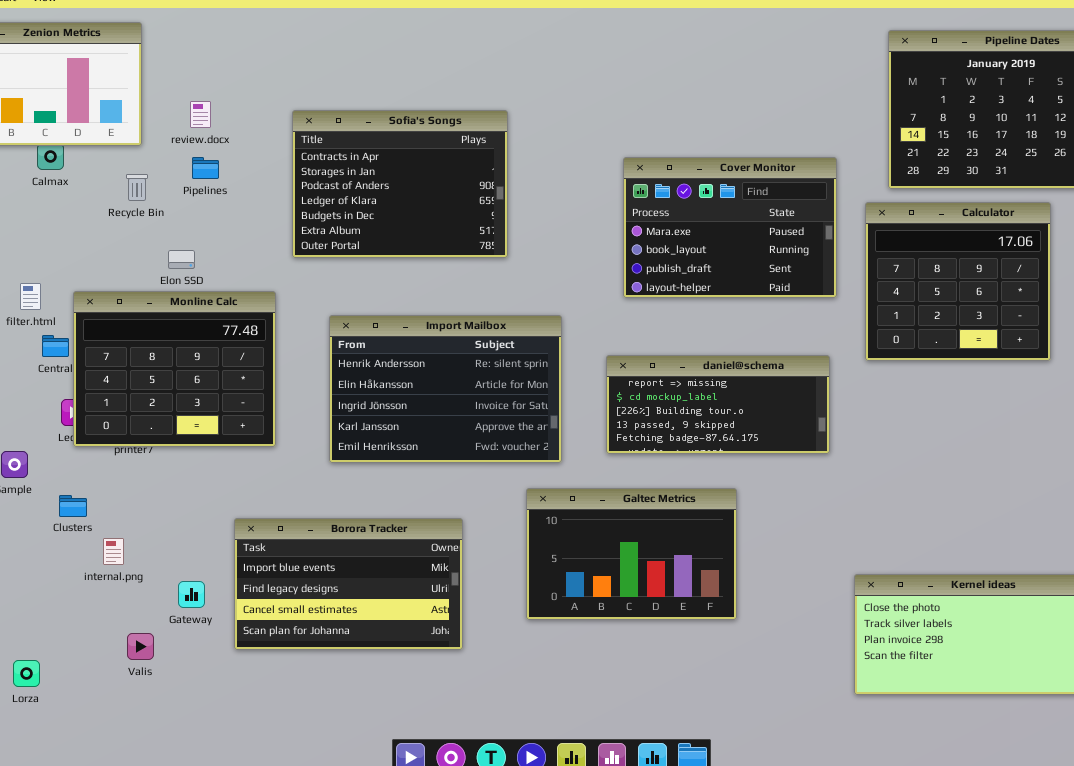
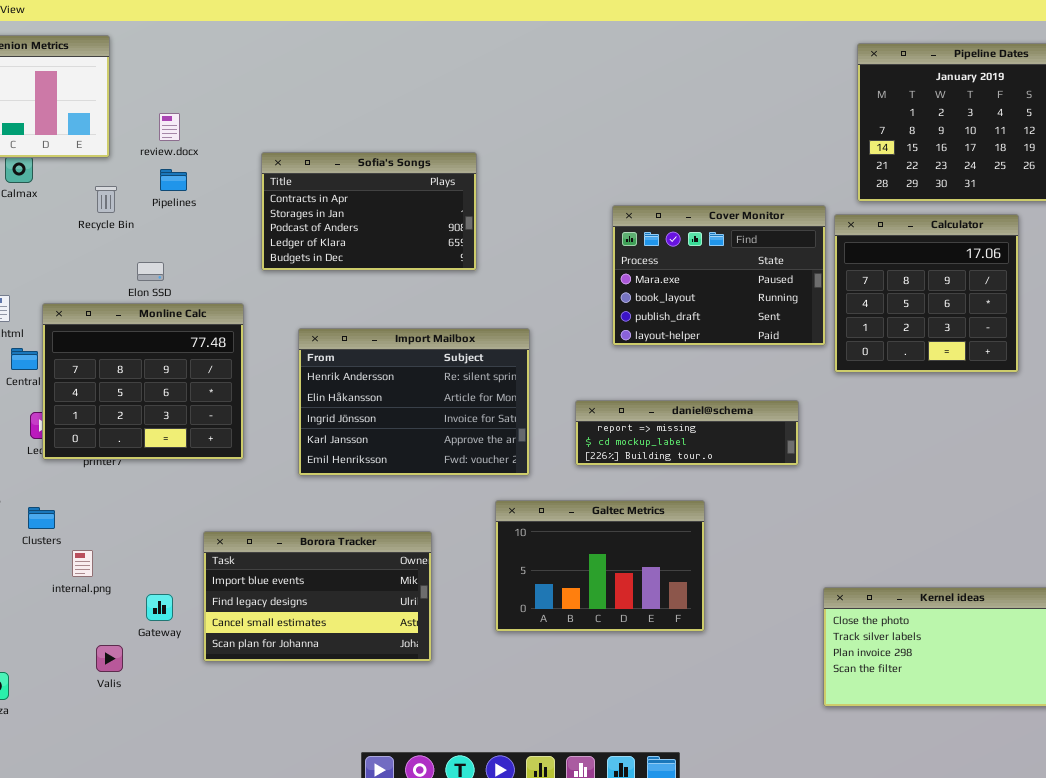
Sofia's Songs: [292,110,508,258] -> [261,152,477,271], resized
Cover Monitor: [623,157,837,298] -> [612,205,826,346], moved
daniel@schema: [606,355,830,454] -> [575,400,799,466], resized

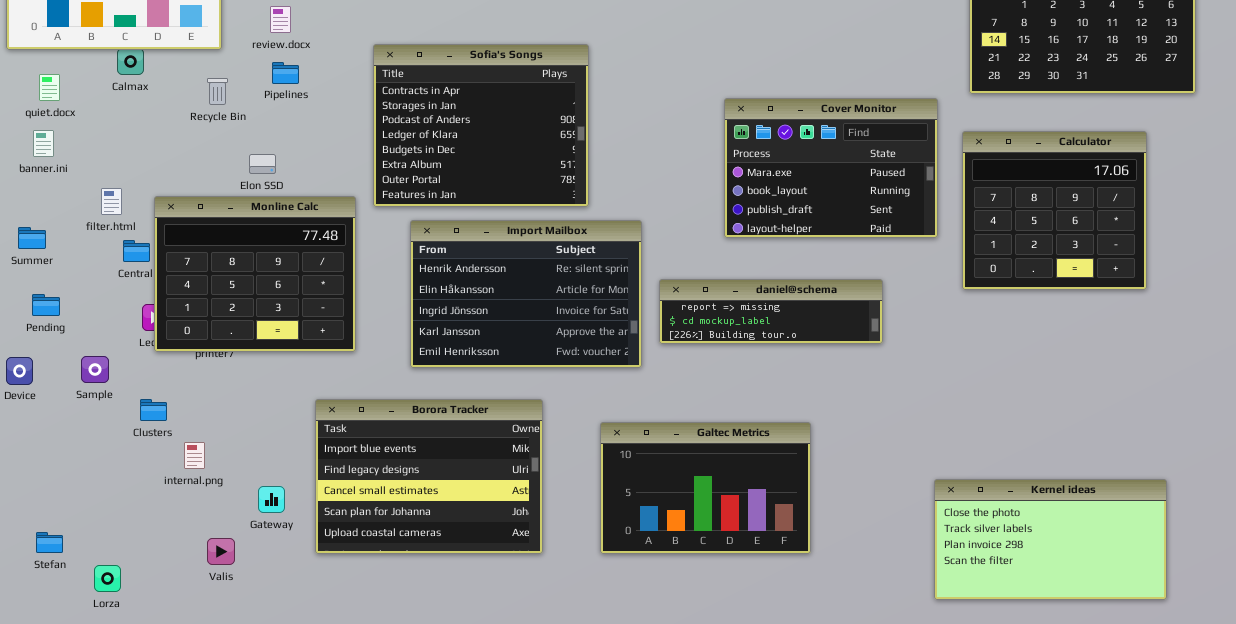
Sofia's Songs: [261,152,477,271] -> [373,44,589,207], resized
Calculator: [834,214,1019,373] -> [962,131,1147,290], moved
daniel@schema: [575,400,799,466] -> [659,279,883,344], moved
Galtec Metrics: [495,500,705,632] -> [600,422,811,554], moved
Borora Tracker: [203,531,432,662] -> [315,399,543,554], resized

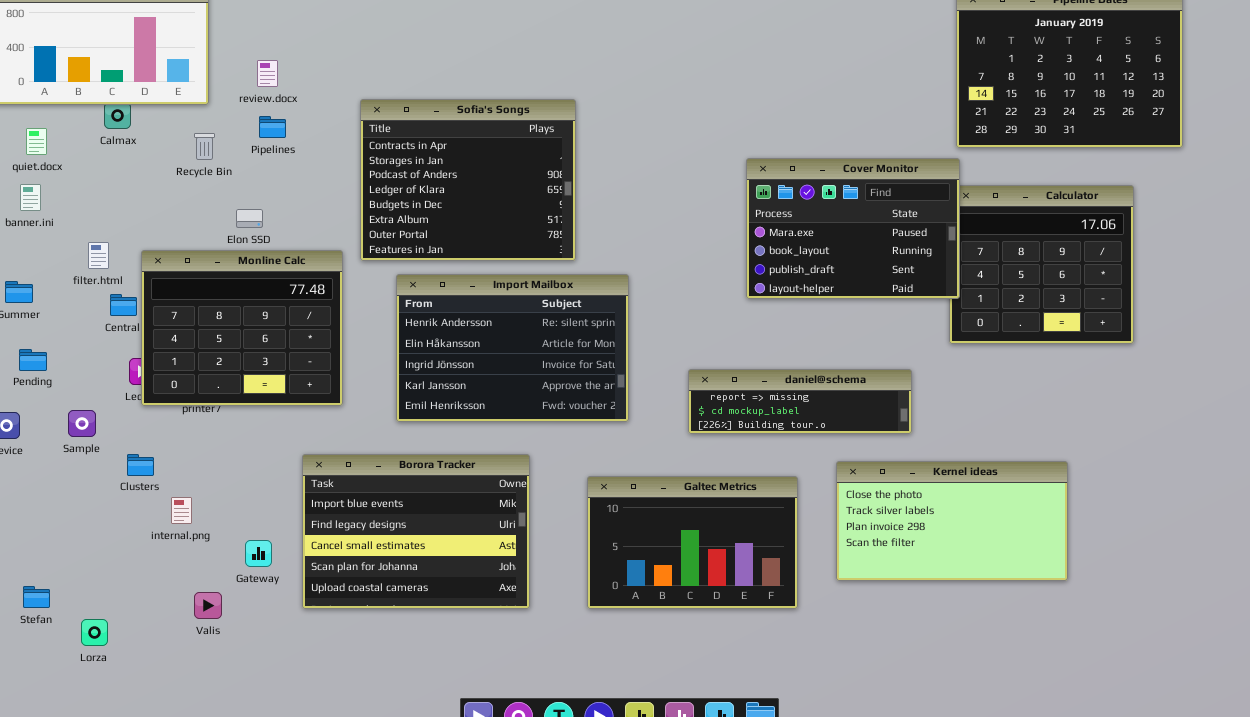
Cover Monitor: [724,98,938,238] -> [746,158,960,299], moved
daniel@schema: [659,279,883,344] -> [688,369,912,434], moved
Kernel ideas: [934,479,1167,600] -> [836,461,1068,581], moved

